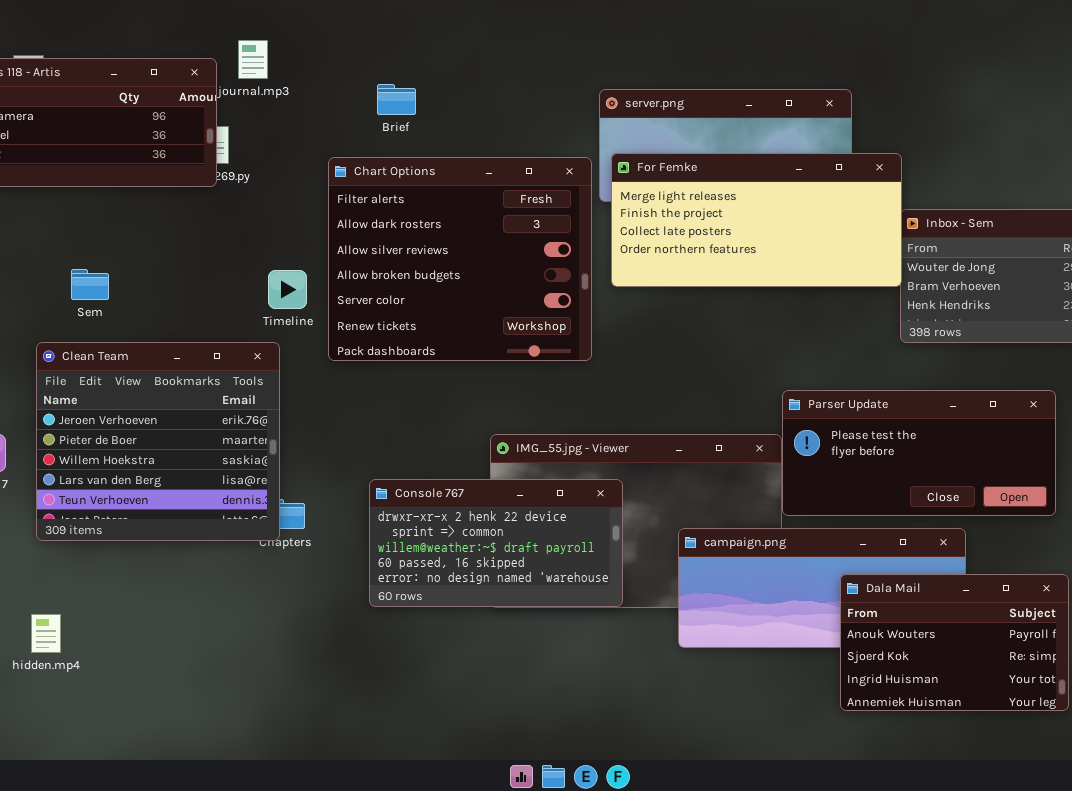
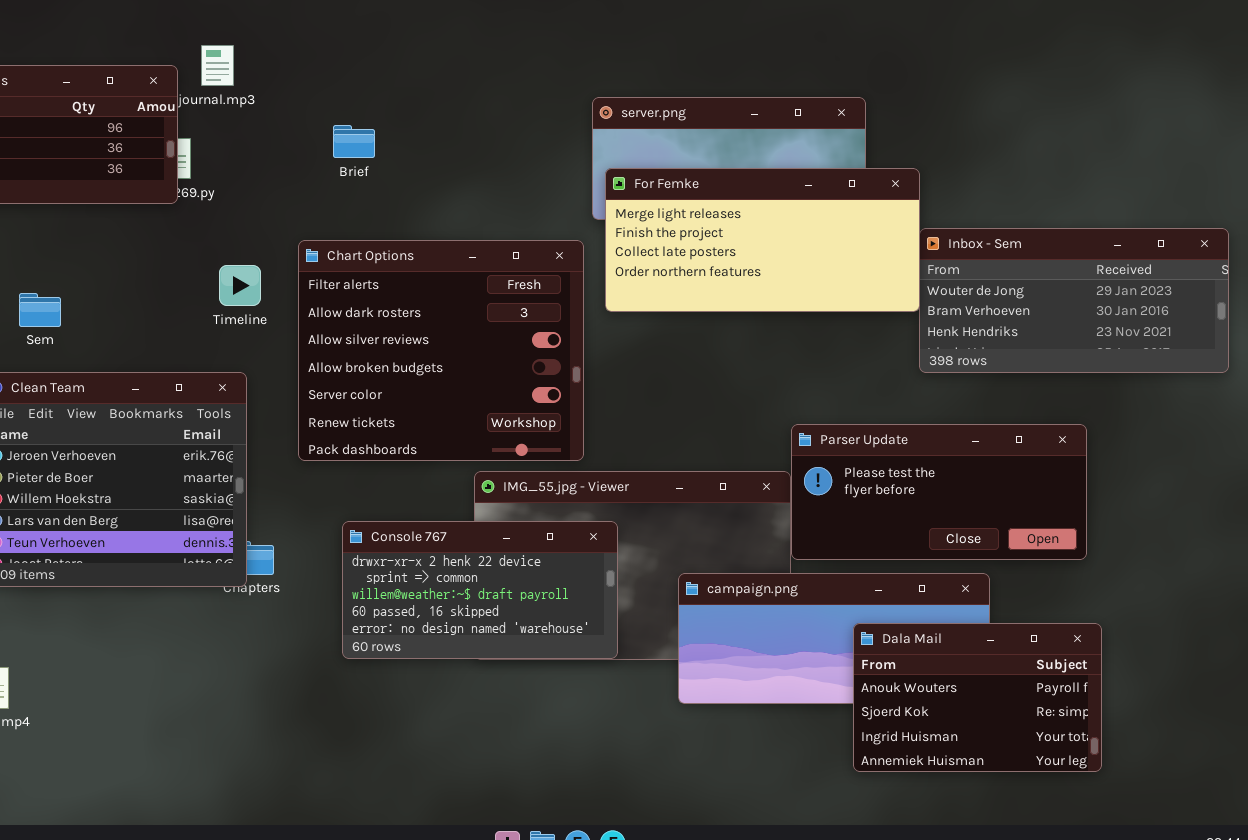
Brief: [377,84,416,115] -> [333,125,375,158], moved
Chart Options: [328,157,592,361] -> [298,240,584,461], moved
Timeline: [268,270,307,309] -> [219,265,261,306], moved

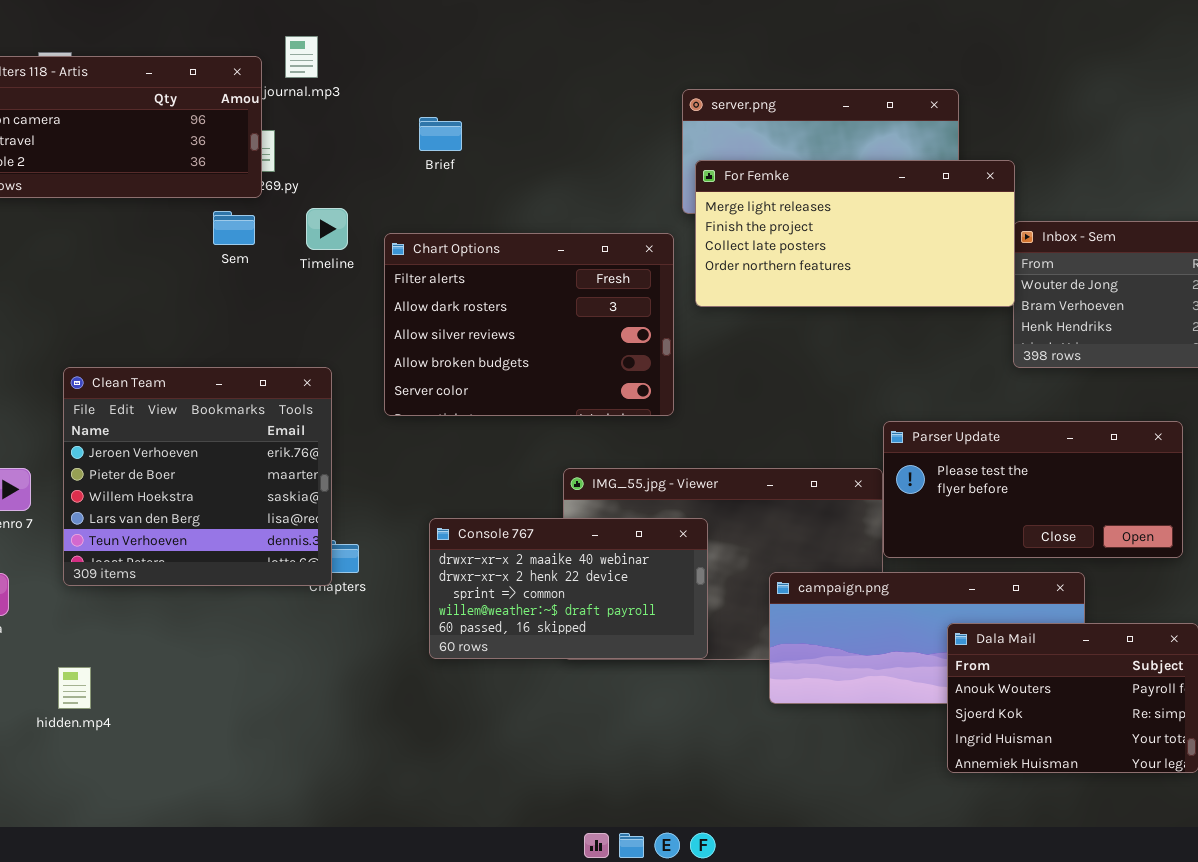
Chart Options: [298,240,584,461] -> [384,233,674,416], resized
Timeline: [219,265,261,306] -> [306,208,348,250], moved
Sem: [19,293,61,327] -> [213,211,255,245], moved
Console 767: [342,521,618,659] -> [429,518,708,659], scrolled up 1 row

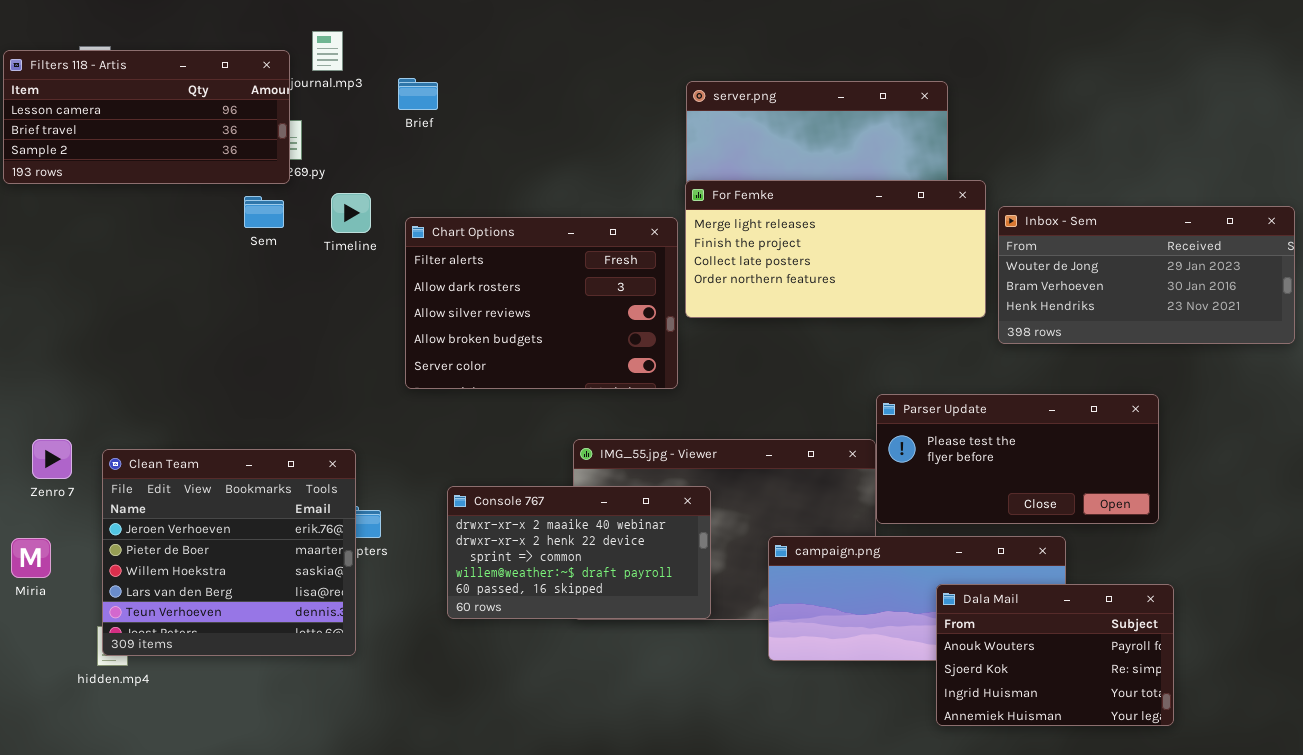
Brief: [419,117,462,151] -> [398,78,438,110], moved
For Femke: [695,160,1015,307] -> [685,180,986,318], moved
Clean Team: [63,367,332,586] -> [102,449,356,656], moved

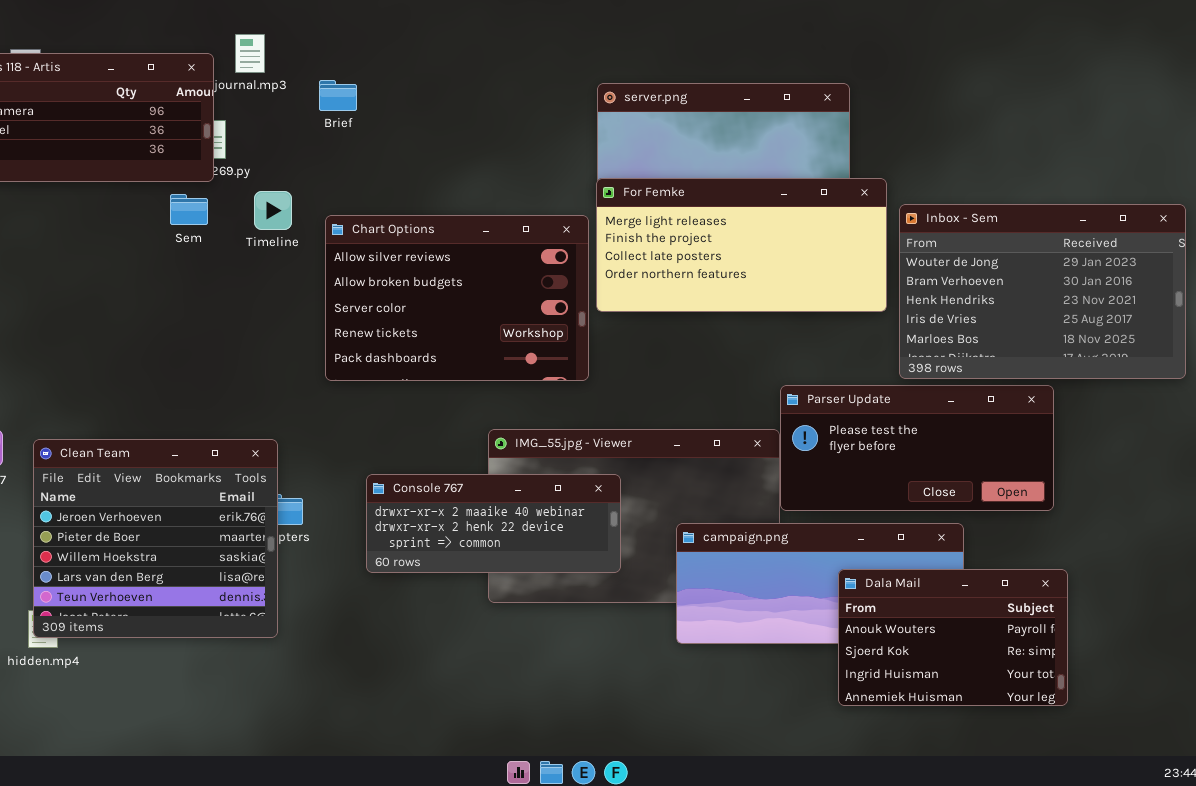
Inbox - Sem: [998,206,1295,344] -> [899,204,1186,379], resized
Chart Options: [405,217,678,389] -> [325,215,589,381], scrolled down 2 rows
Console 767: [447,486,711,619] -> [366,474,621,573], resized

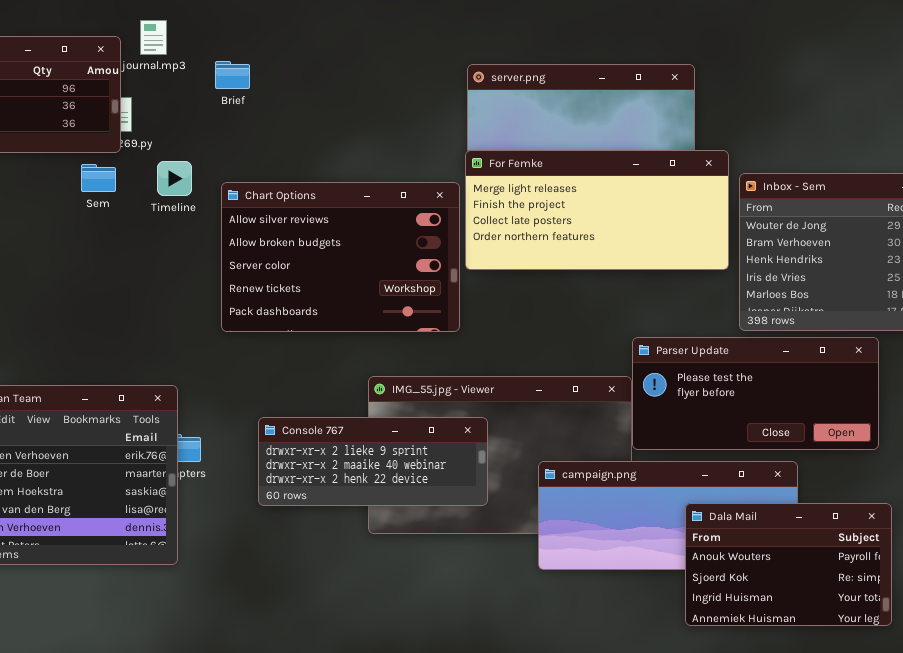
Console 767: [366,474,621,573] -> [258,417,488,506], scrolled up 1 row

